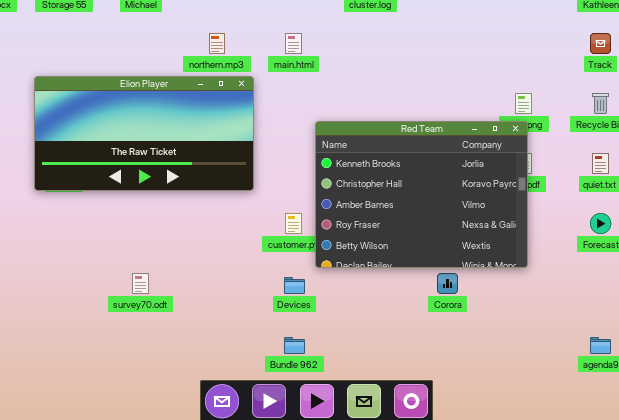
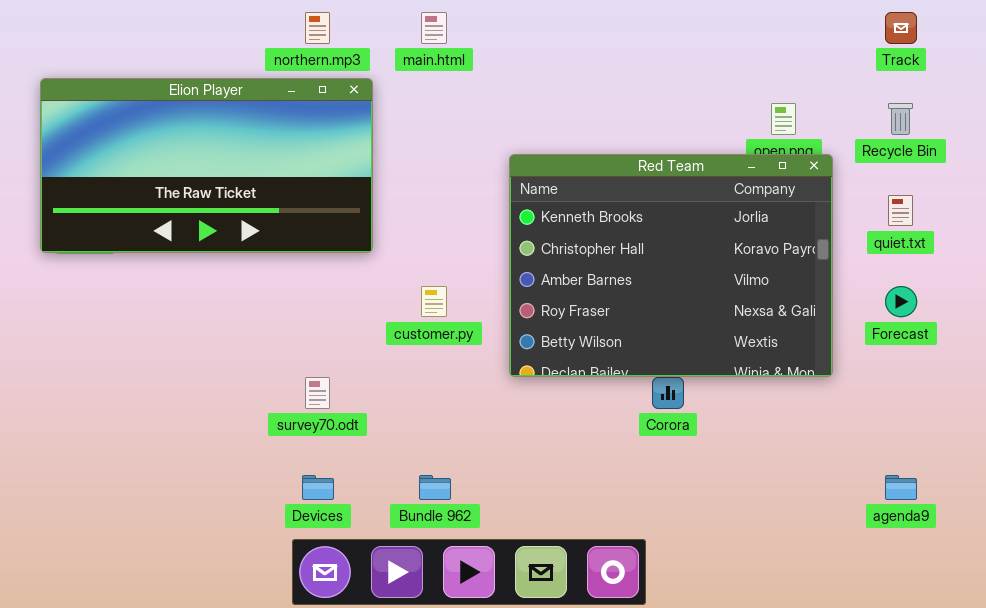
Red Team: [315,121,528,268] -> [509,154,833,377], moved
survey70.odt: [132,273,149,294] -> [305,377,330,409], moved
Devices: [284,277,305,294] -> [302,475,334,500], moved

